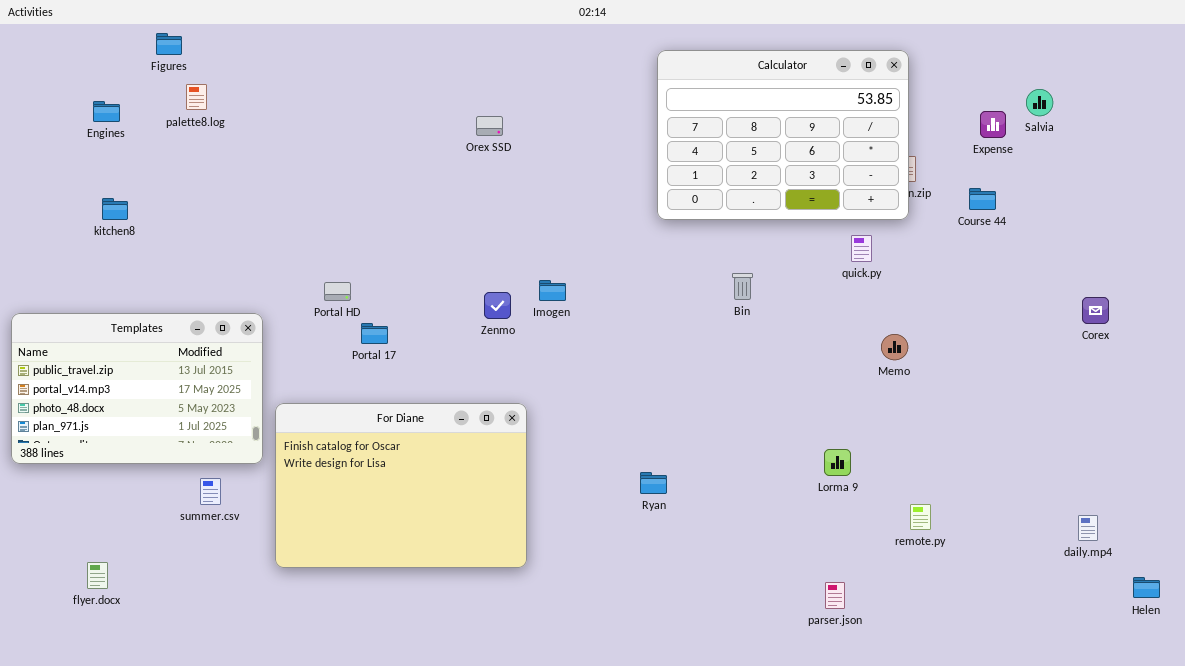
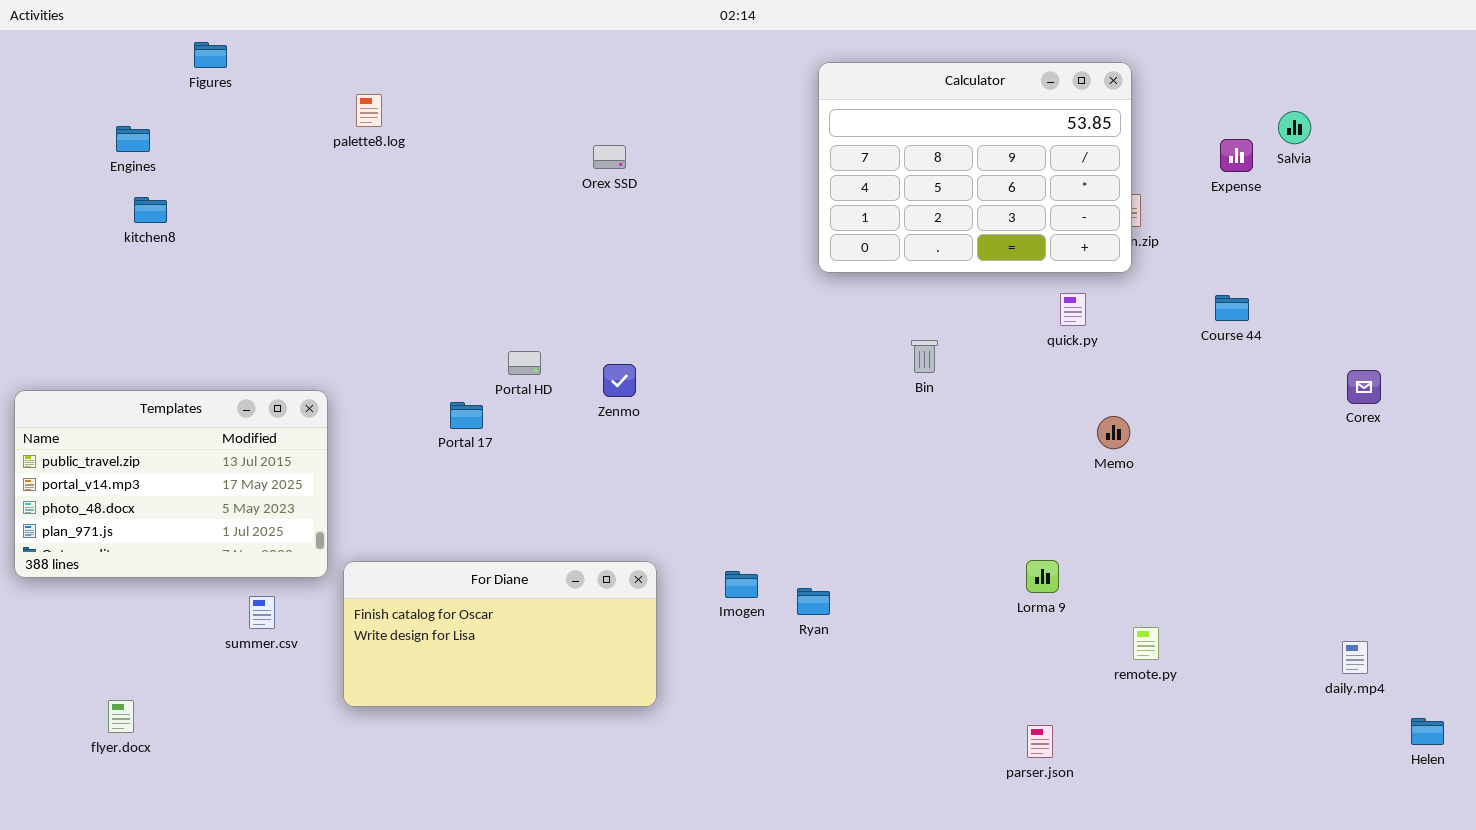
palette8.log: [186,84,207,110] -> [356,94,382,127], moved
Course 44: [969,188,996,210] -> [1215,295,1249,321], moved
kitchen8: [102,198,128,220] -> [134,197,167,223], moved
Imogen: [539,280,566,301] -> [725,571,758,598], moved
Portal HD: [324,282,351,301] -> [508,351,541,375], moved
For Diane: [275,403,527,568] -> [343,561,657,707], resized

